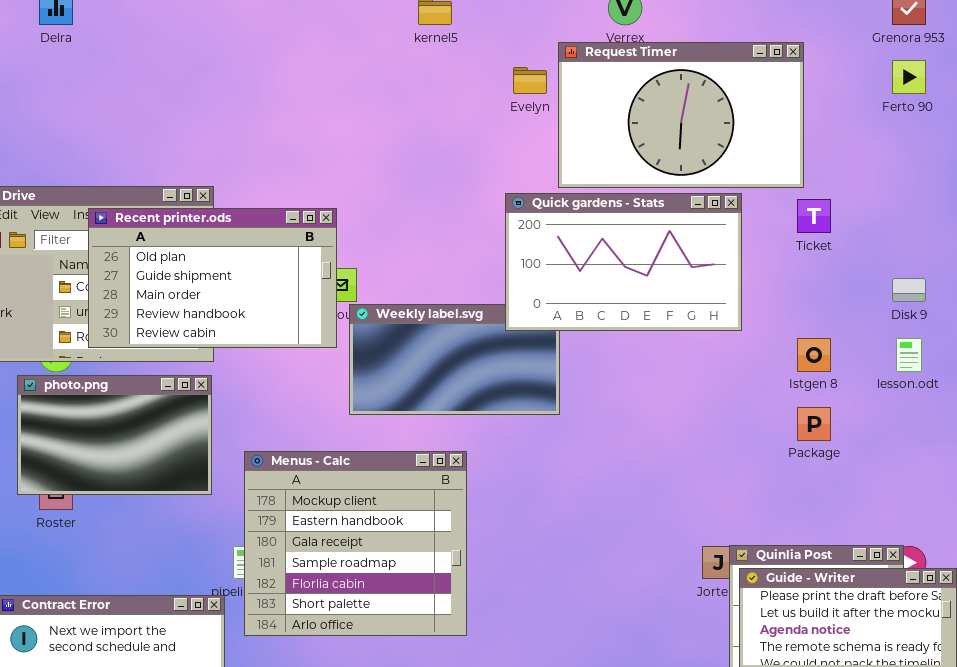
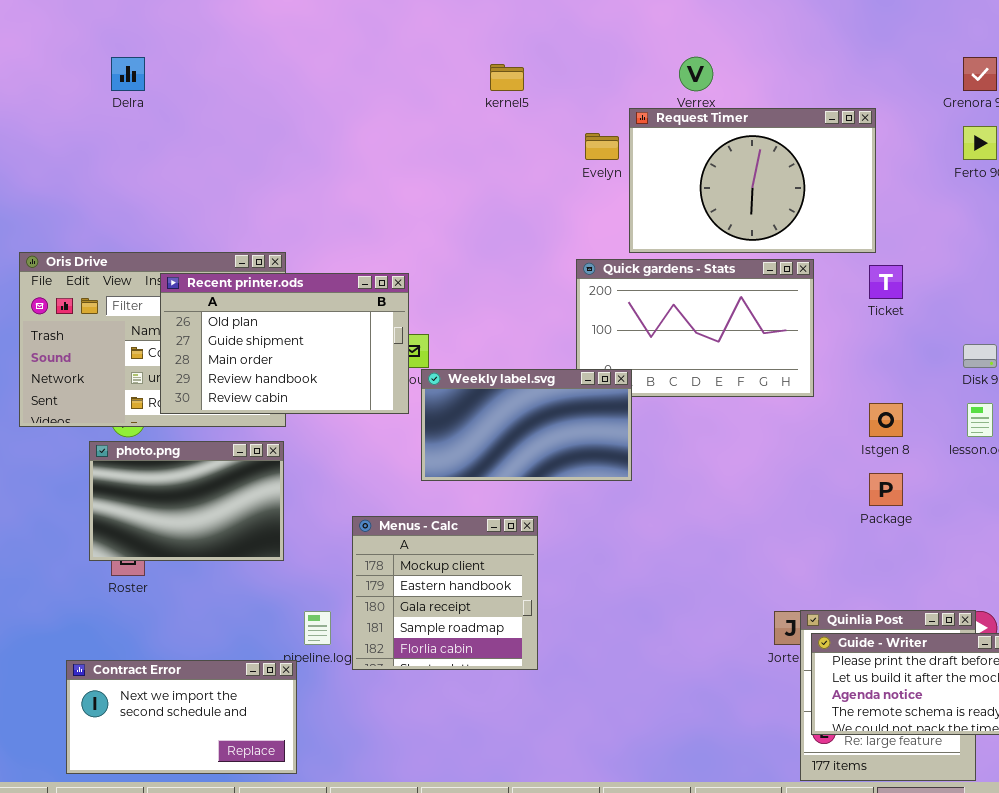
Weekly label.svg: [349,304,560,415] -> [421,369,632,481], raised
Menus - Calc: [244,451,467,636] -> [352,516,538,670], resized

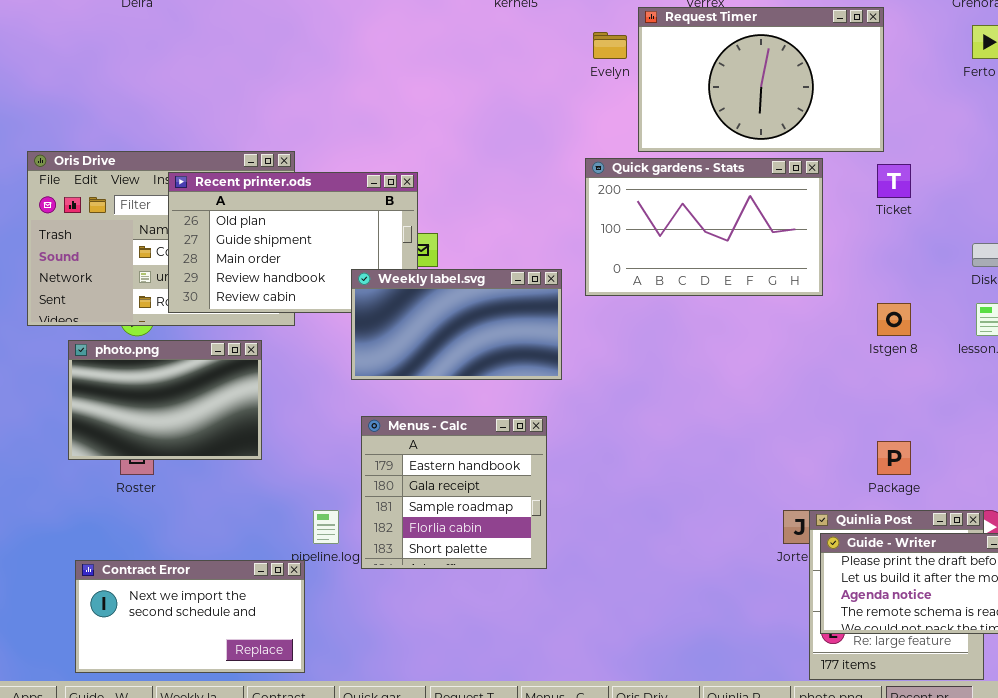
Weekly label.svg: [421,369,632,481] -> [351,269,562,380], moved
photo.png: [89,441,284,561] -> [68,340,262,460], moved
Package: [869,473,903,506] -> [877,441,911,475], moved
Menus - Calc: [352,516,538,670] -> [361,416,547,569], scrolled down 1 row

